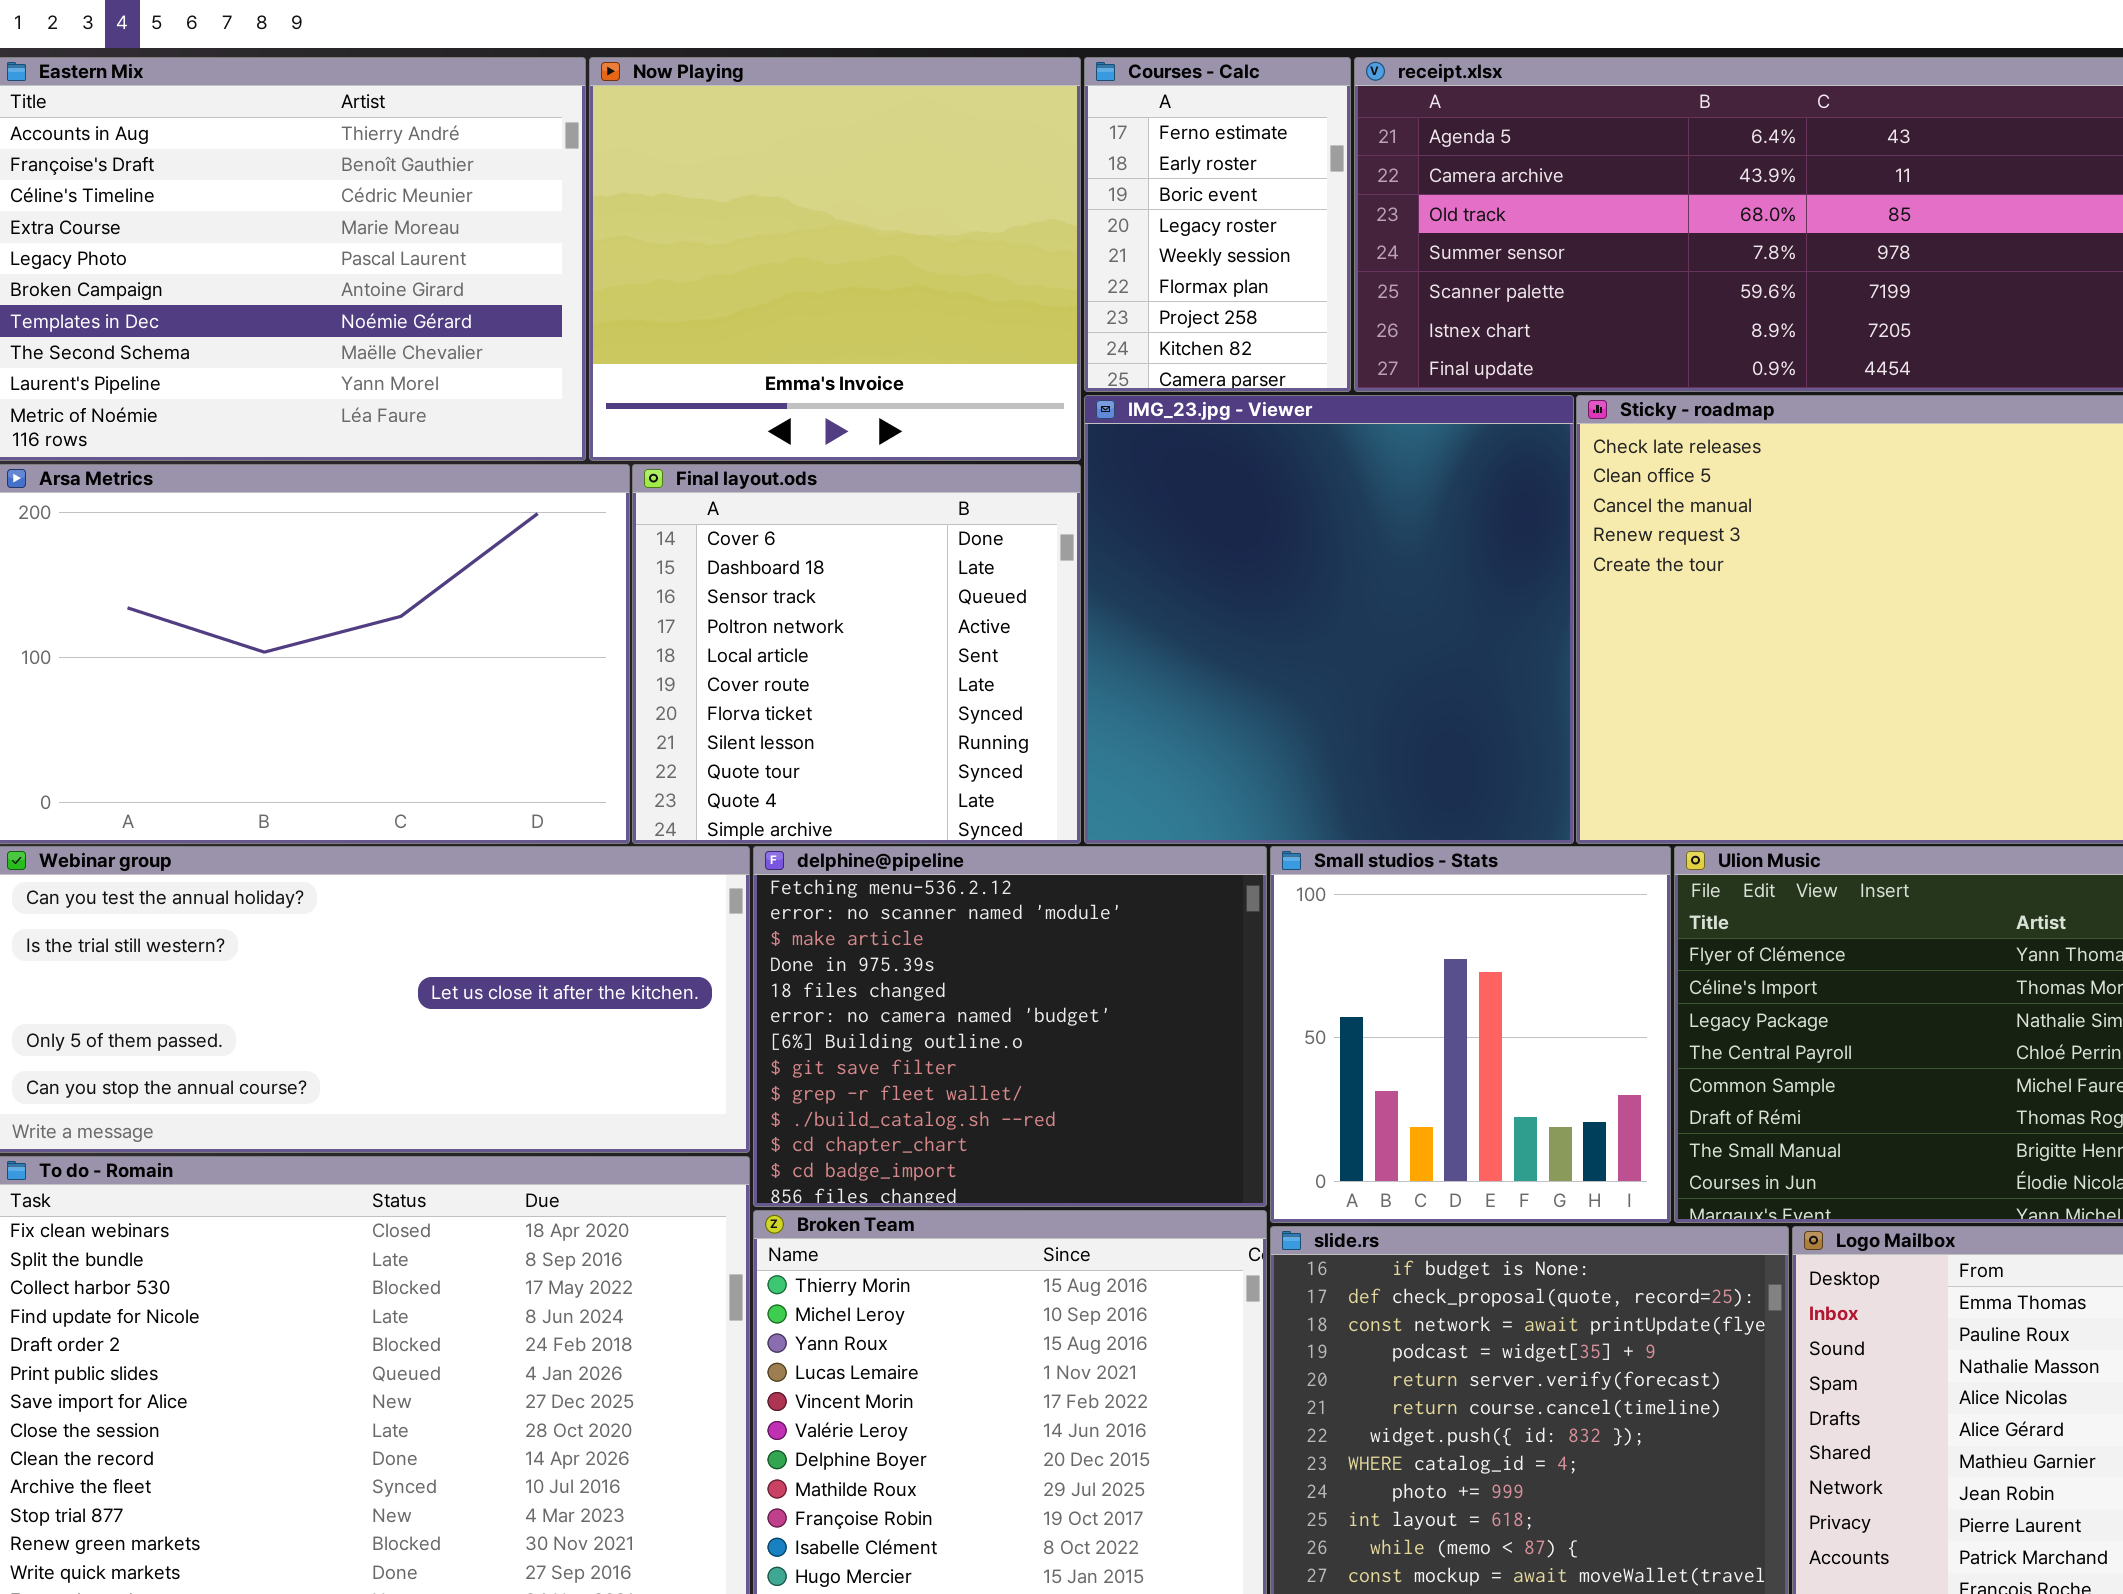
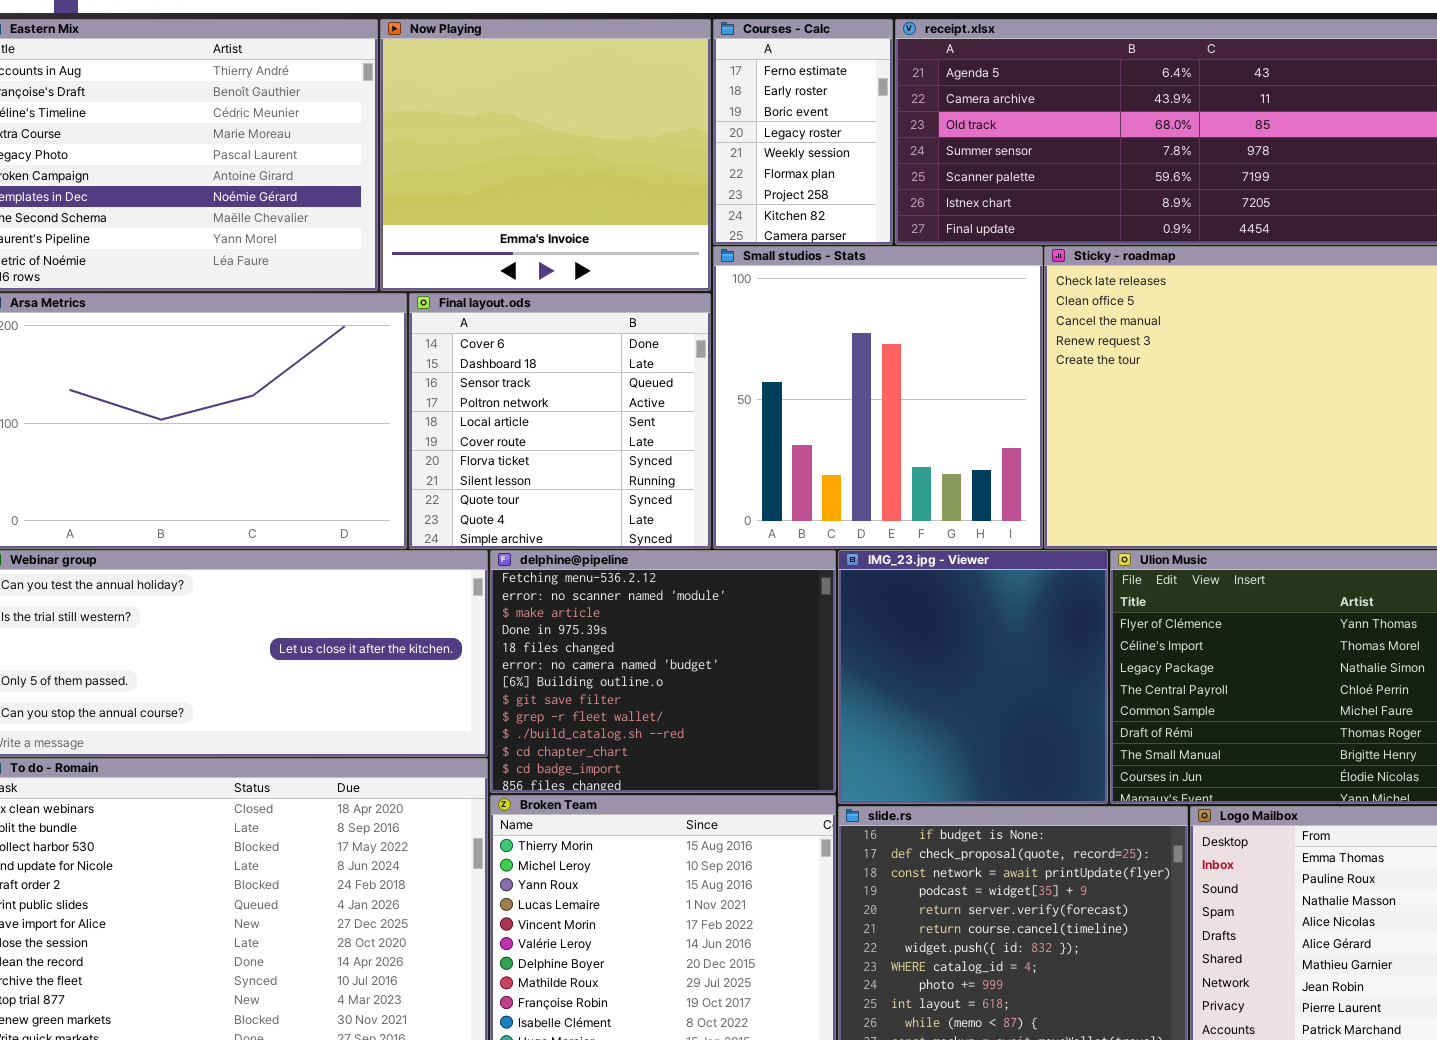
IMG_23.jpg - Viewer: [1084,395,1574,844] -> [838,550,1108,804], moved, resized
Small studios - Stats: [1270,846,1671,1223] -> [713,246,1043,549], moved, resized

